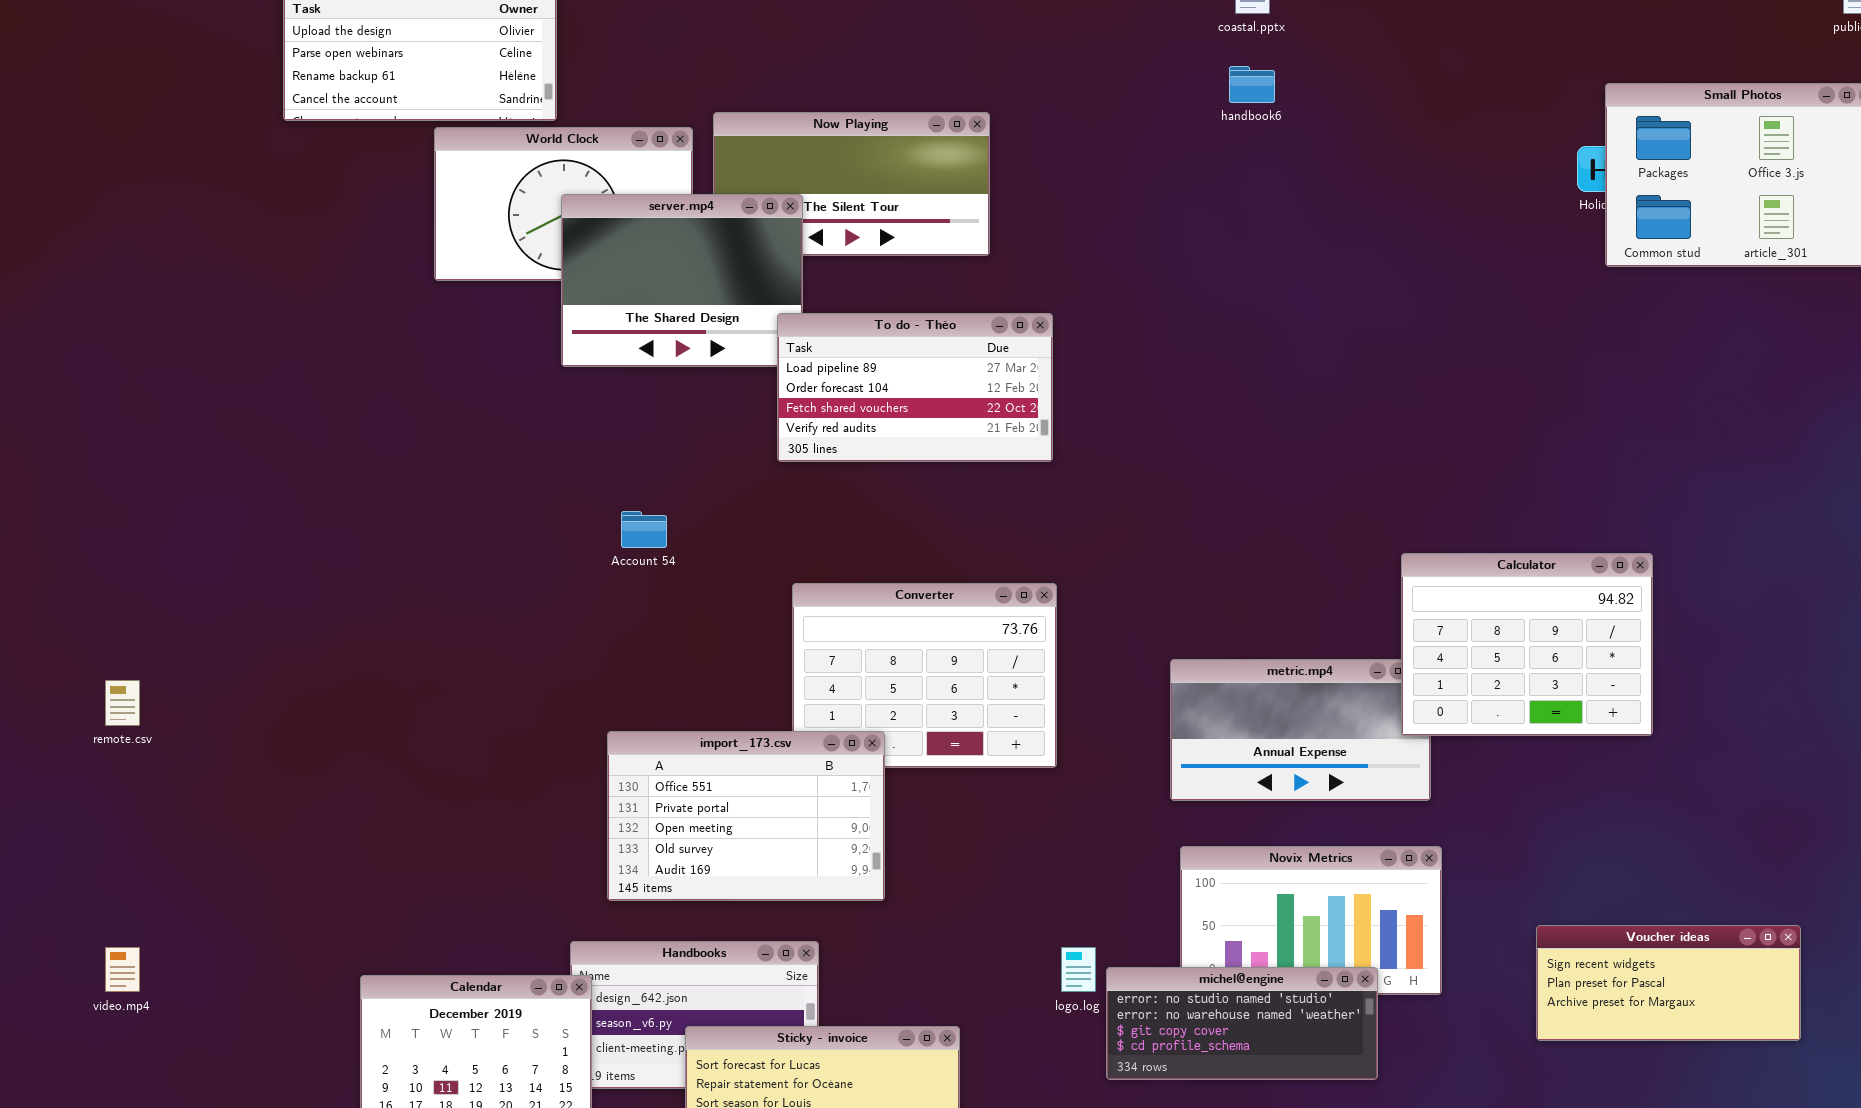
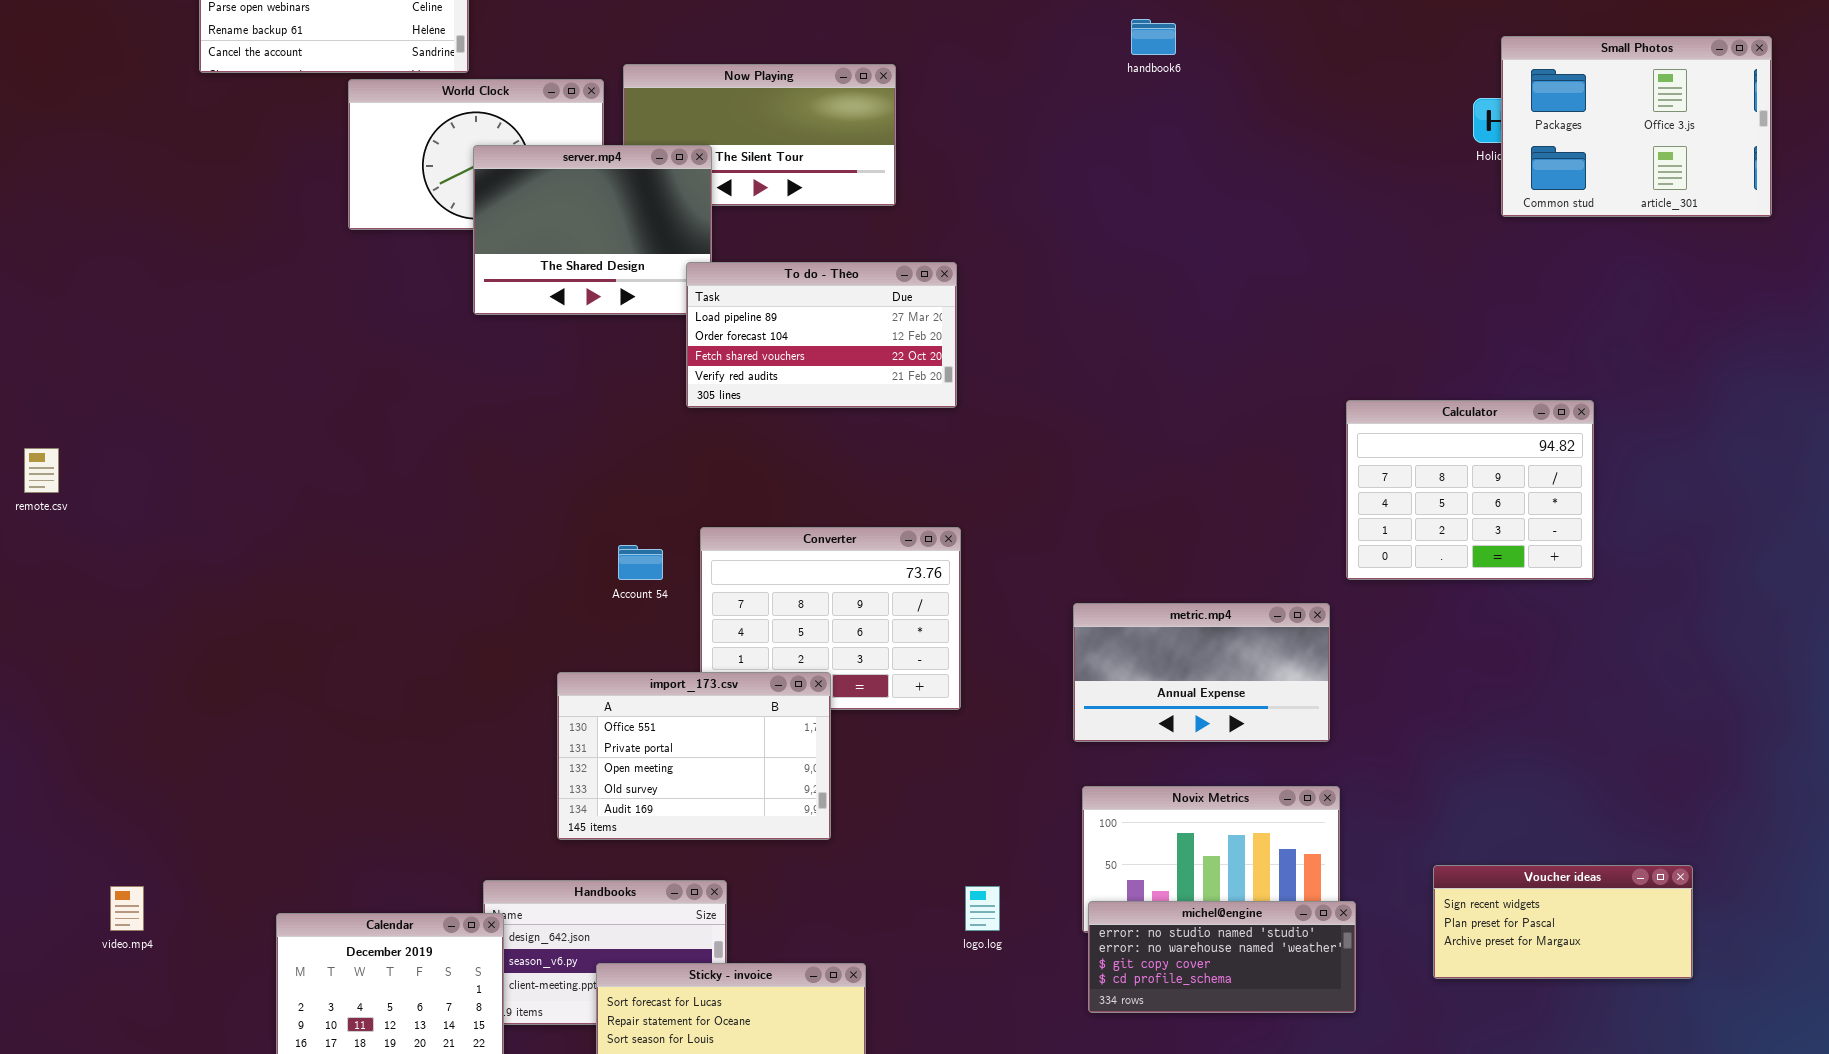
Account 54: [621,511,667,548] -> [618,545,663,580], moved
Calculator: [1401,553,1653,736] -> [1346,400,1594,580], moved
remote.csv: [105,680,140,726] -> [24,448,59,493], moved
import_173.csv: [607,731,885,901] -> [557,672,831,840], moved
video.mp4: [105,947,140,992] -> [110,886,144,931], moved
michel@engine: [1106,967,1378,1080] -> [1088,901,1356,1013], moved

